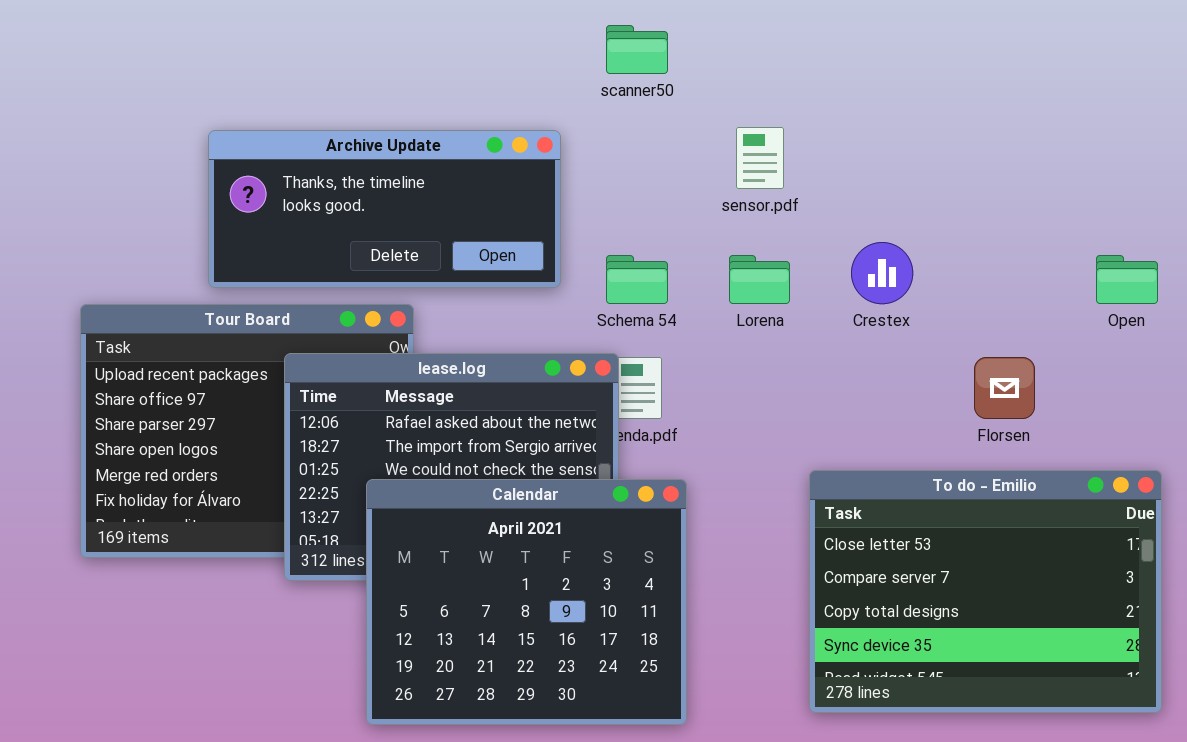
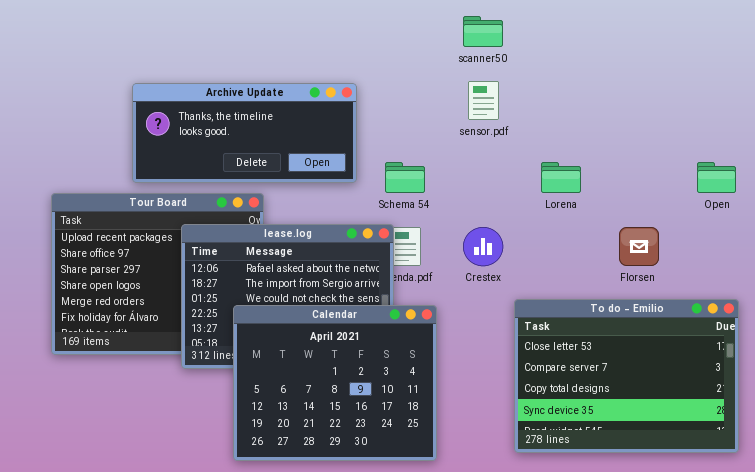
scanner50: [606,25,668,74] -> [463,16,503,47], moved
Crestex: [851,242,913,304] -> [463,227,503,266], moved
Lorena: [729,255,790,304] -> [541,162,581,193], moved

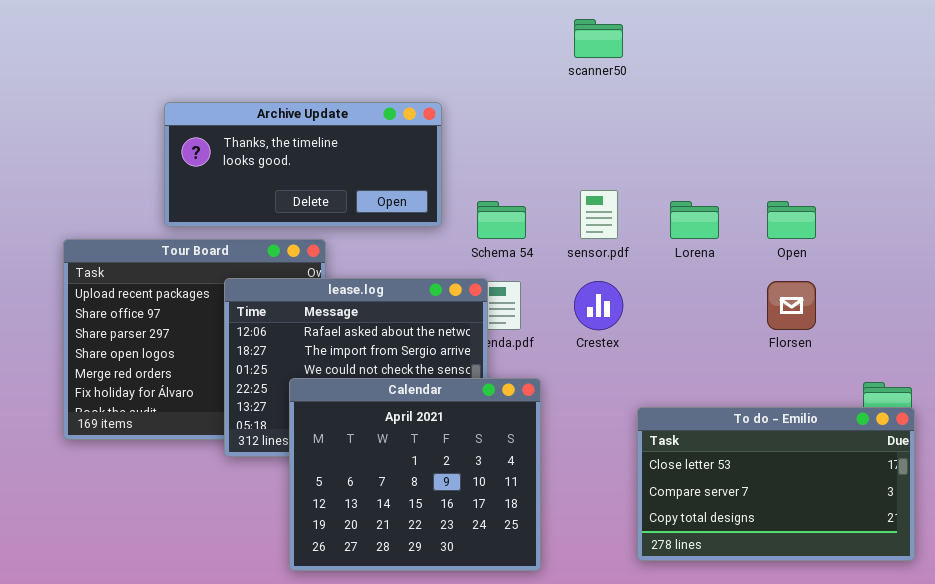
sensor.pdf: [468,81,499,120] -> [580,190,618,239], moved
Open: [697,162,736,193] -> [767,201,816,239], moved
To do - Emilio: [514,299,739,453] -> [637,407,915,561], resized

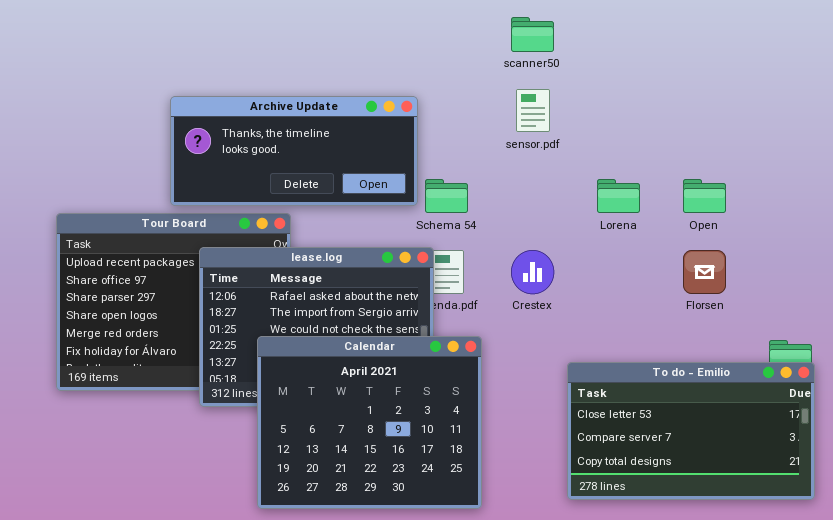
Archive Update: [164,102,442,227] -> [170,96,418,206], moved
sensor.pdf: [580,190,618,239] -> [516,89,550,132], moved

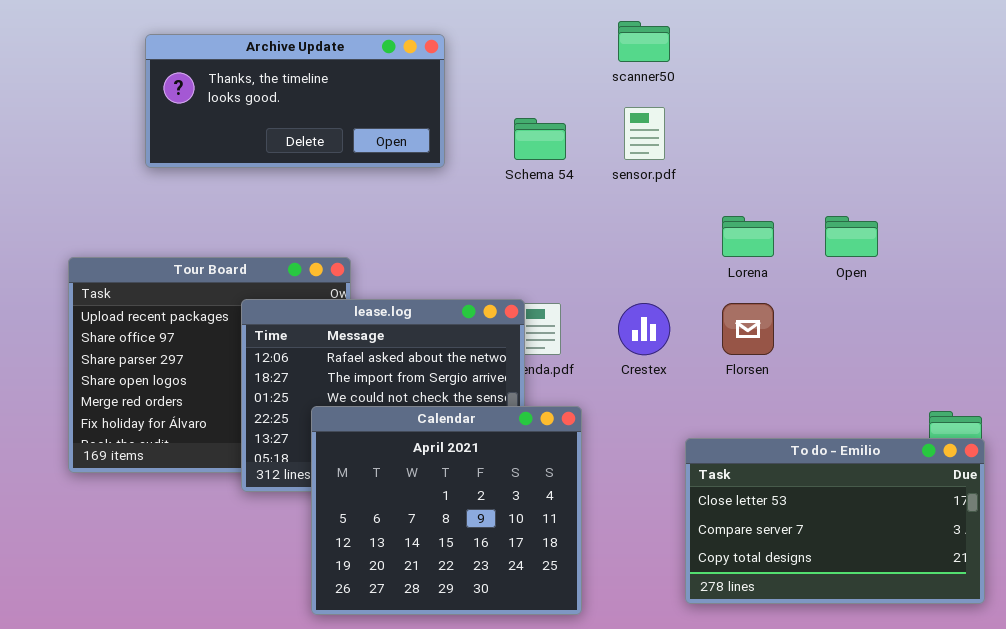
Archive Update: [170,96,418,206] -> [145,34,445,168], moved
Schema 54: [425,179,468,213] -> [514,118,566,160], moved
Florsen: [683,250,726,294] -> [722,303,774,355], moved

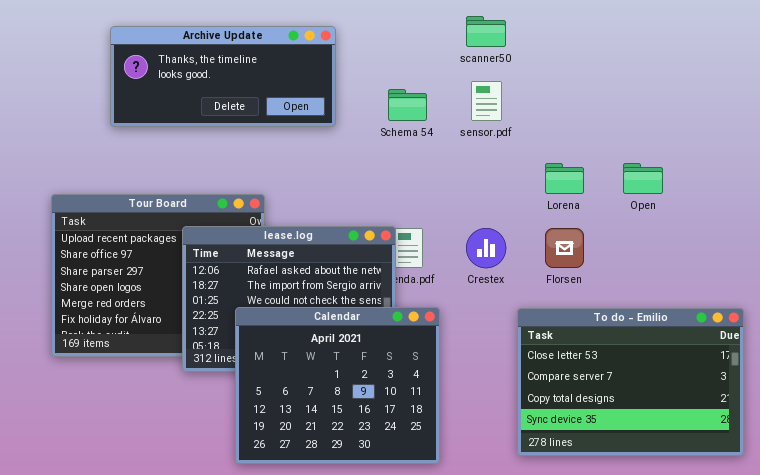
To do - Emilio: [685,438,985,604] -> [517,308,744,456], resized

